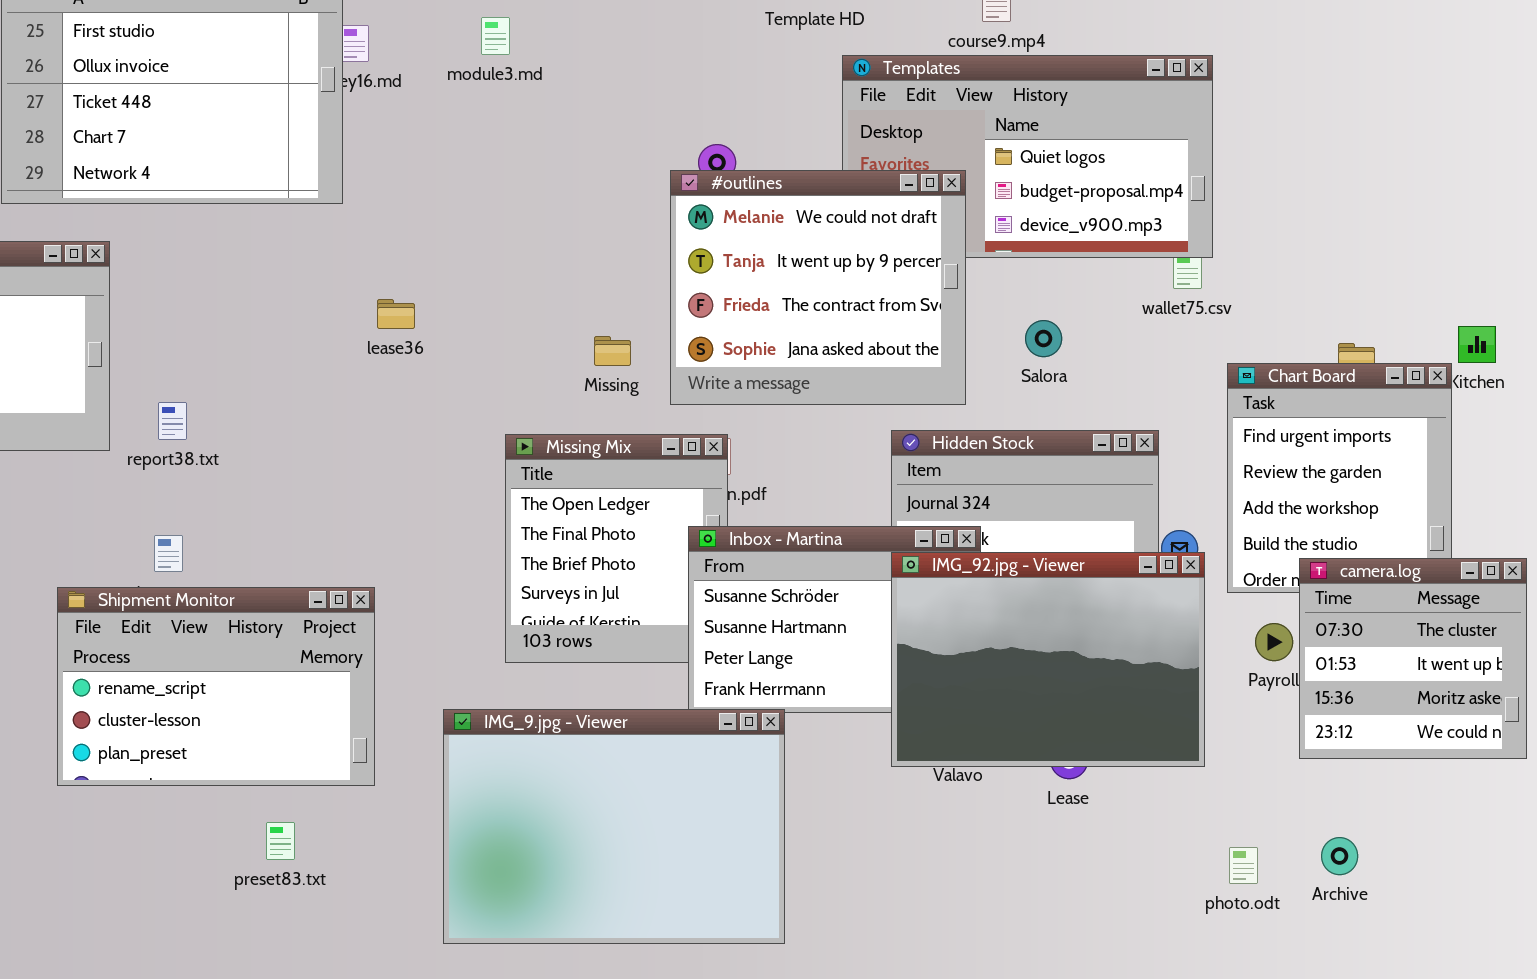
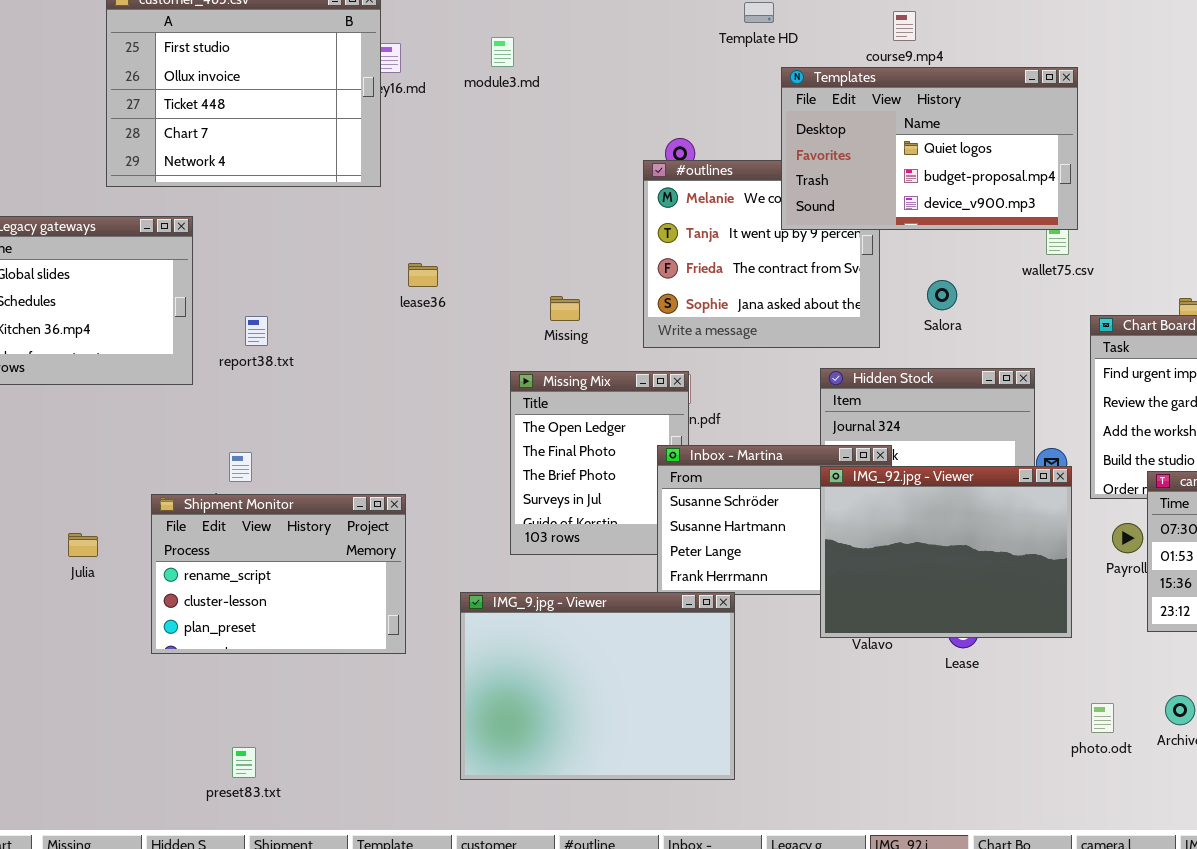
Templates: [842,55,1213,258] -> [781,67,1078,230], raised
Missing: [594,336,631,366] -> [550,296,580,321], moved
report38.txt: [158,402,187,440] -> [245,316,268,346], moved
preset83.txt: [266,822,295,860] -> [232,747,256,778], moved

